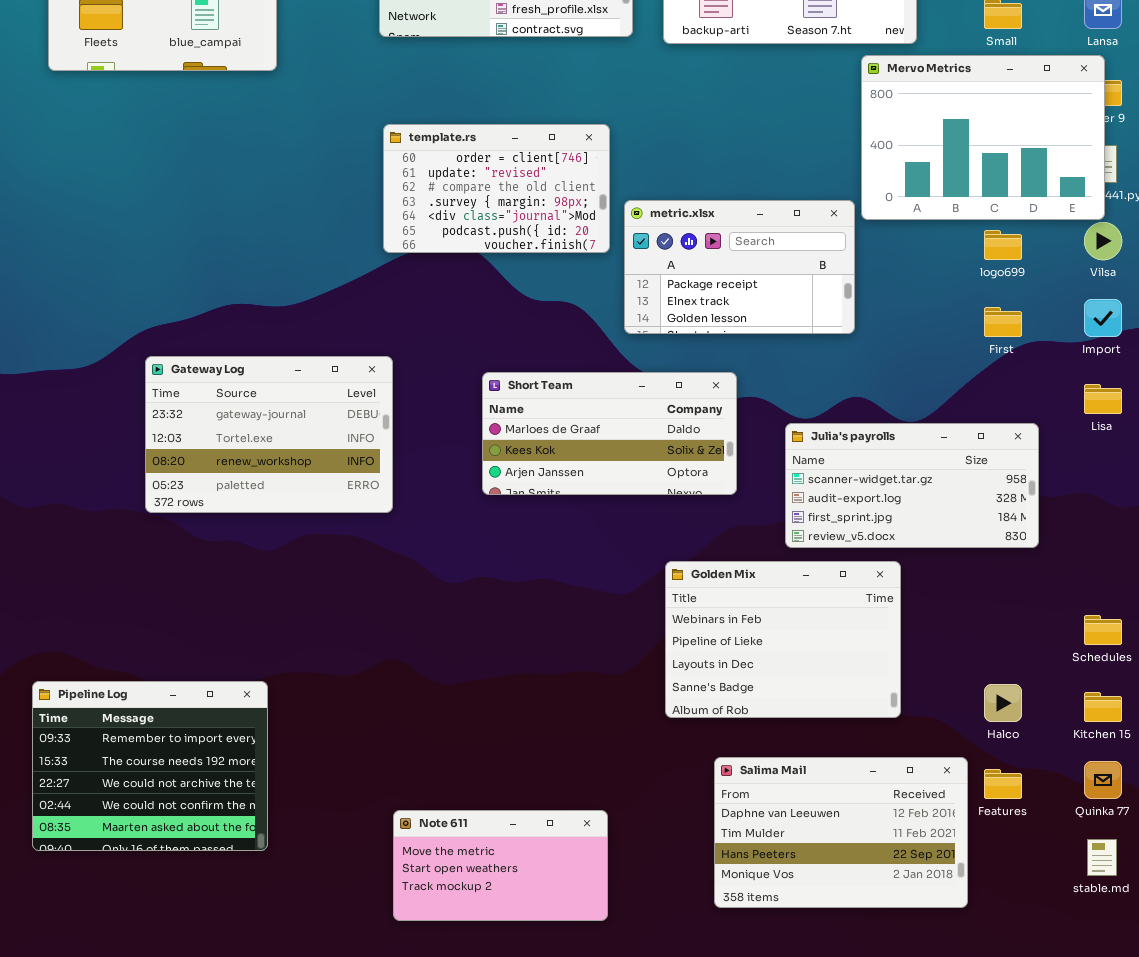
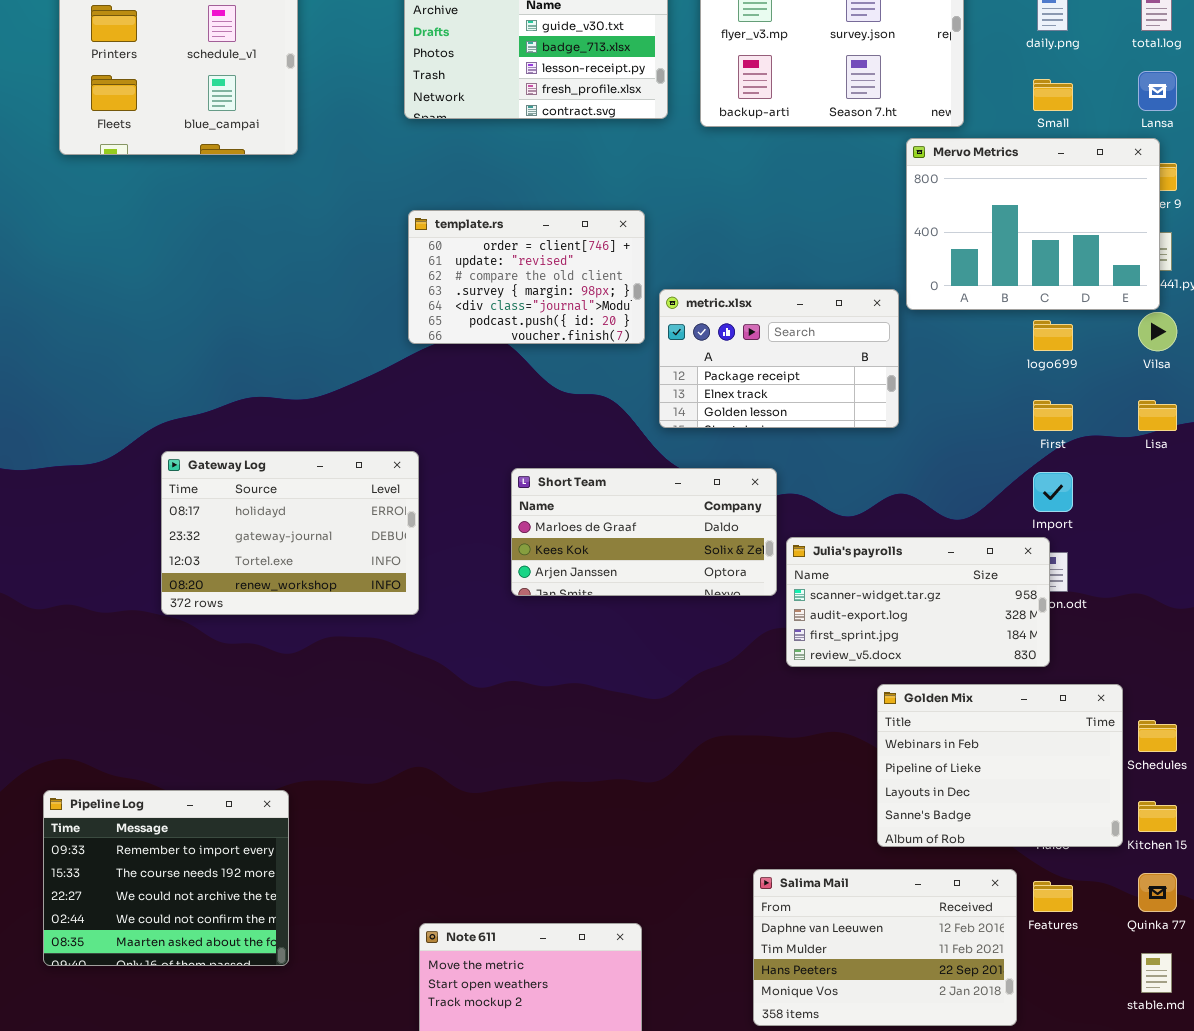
Import: [1084,299,1122,337] -> [1033,472,1073,512], moved
Gateway Log: [145,356,393,513] -> [161,451,419,615], scrolled up 1 row
Lisa: [1084,384,1122,414] -> [1138,400,1177,431], moved
Julia's payrolls: [785,423,1039,548] -> [786,537,1050,667], moved
Golden Mix: [665,561,901,718] -> [877,684,1123,847], moved

